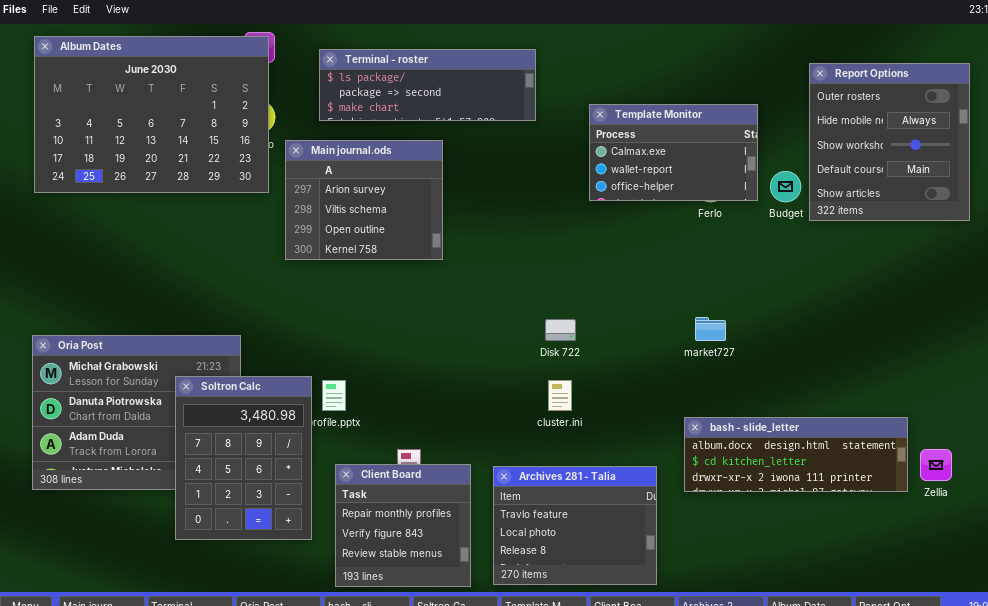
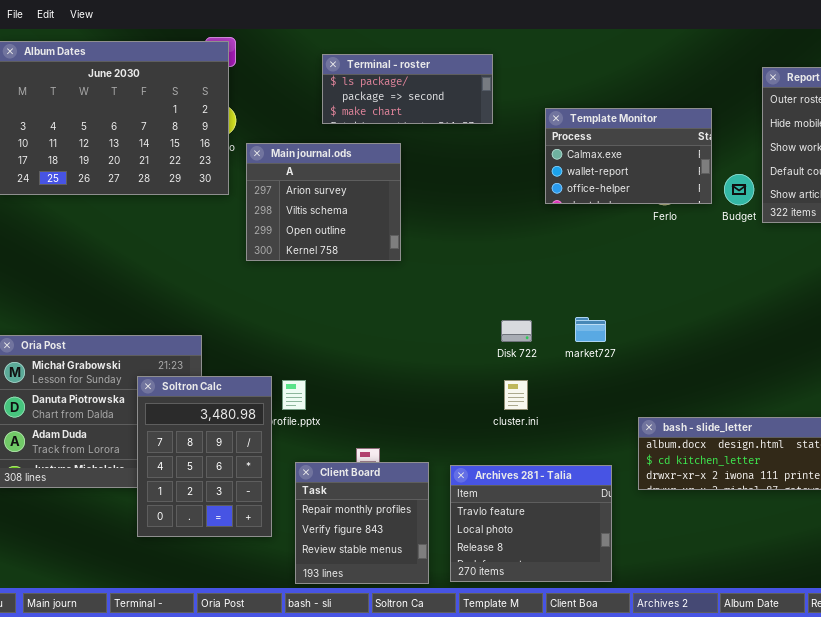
Terminal - roster: [319,49,536,121] -> [322,54,493,124], resized
market727: [695,317,726,341] -> [575,317,606,342], moved

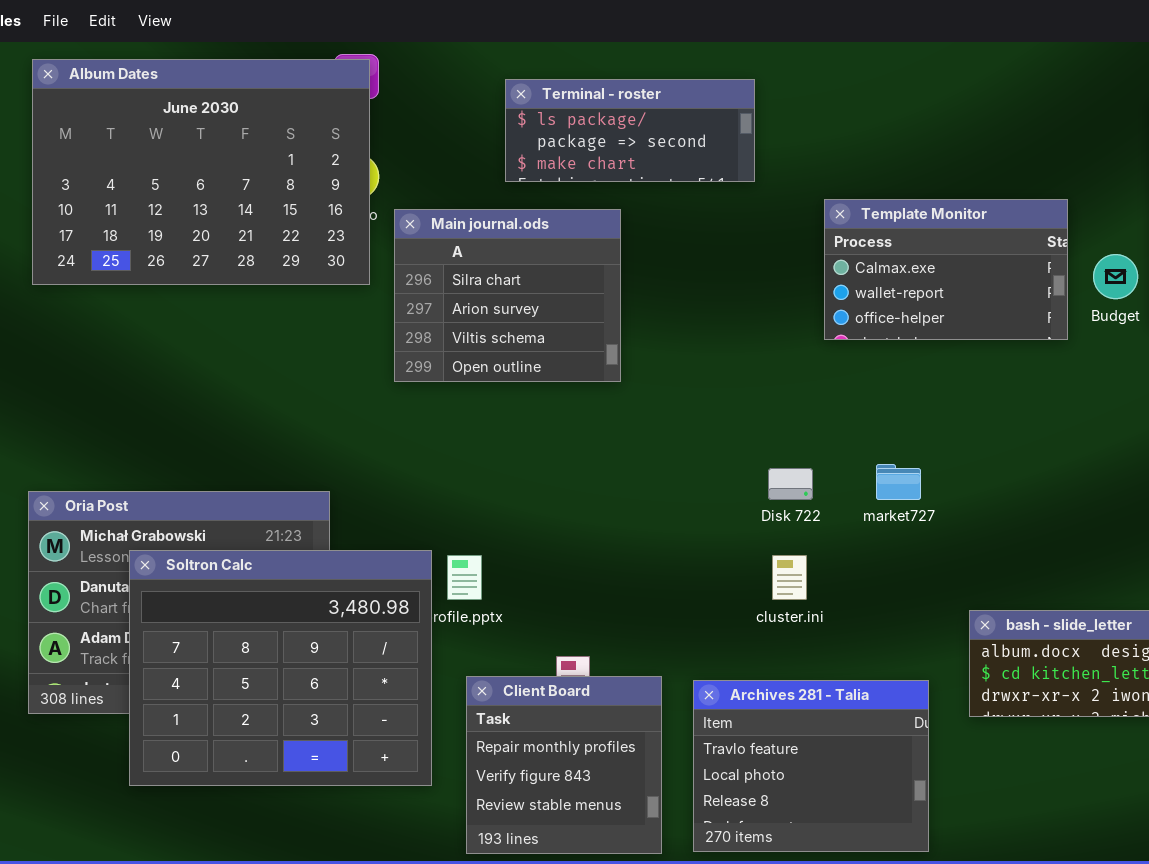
Template Monitor: [545,108,712,204] -> [824,199,1068,340], moved
Main journal.ods: [246,143,401,261] -> [394,209,621,382], scrolled up 1 row
Soltron Calc: [137,376,272,537] -> [129,550,432,786], resized

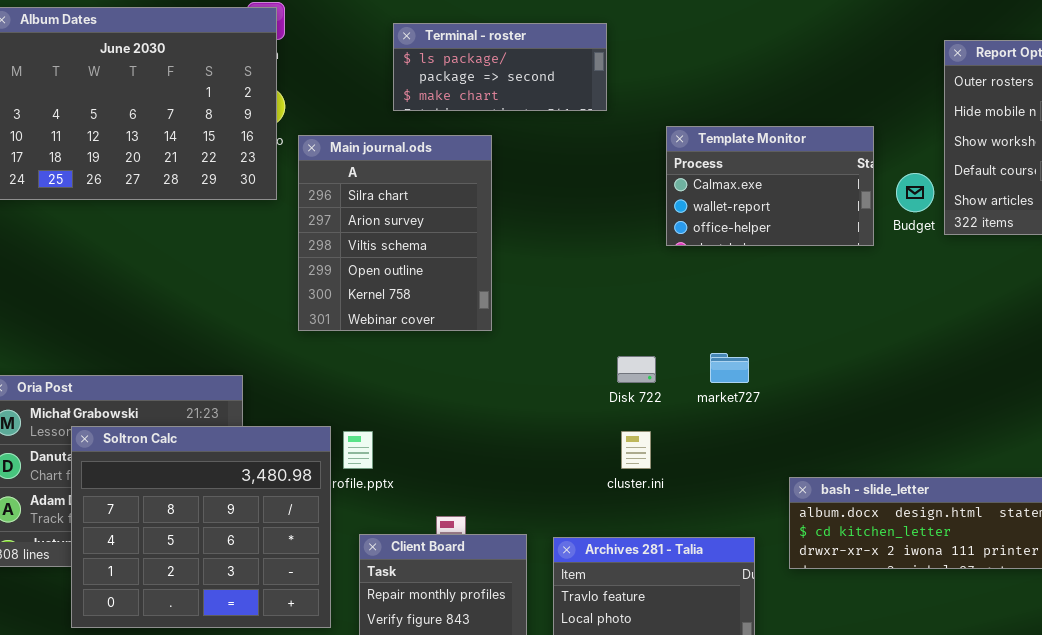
Main journal.ods: [394,209,621,382] -> [298,135,492,331], resized

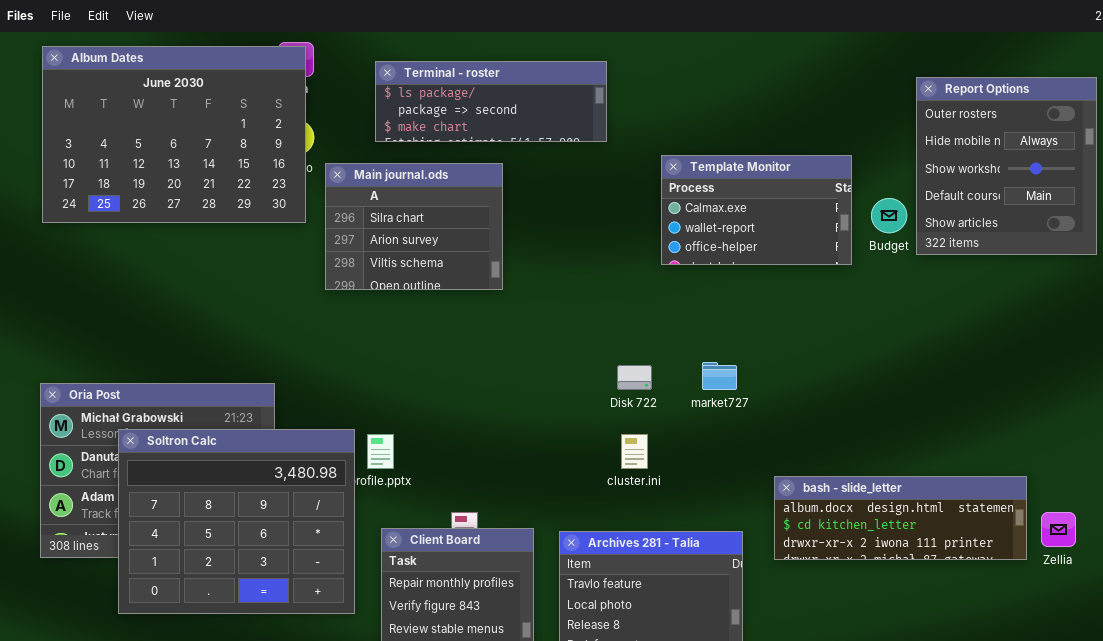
Terminal - roster: [393,23,607,111] -> [375,61,607,142], resized
Main journal.ods: [298,135,492,331] -> [325,163,503,290], resized

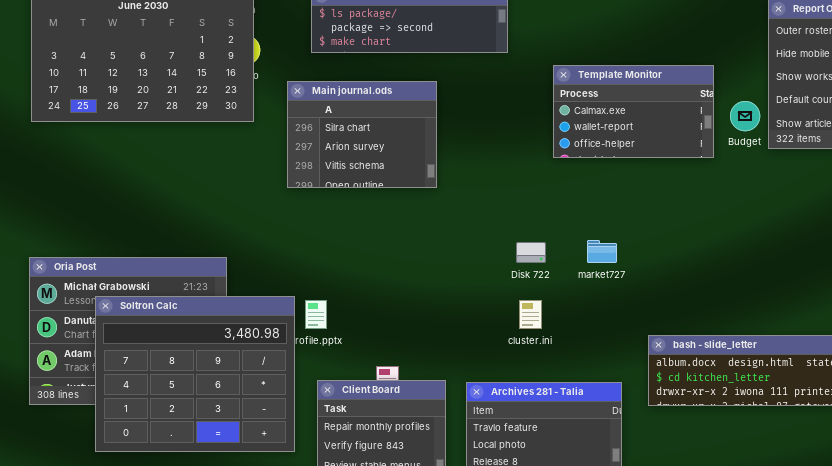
Main journal.ods: [325,163,503,290] -> [287,81,437,188], moved

